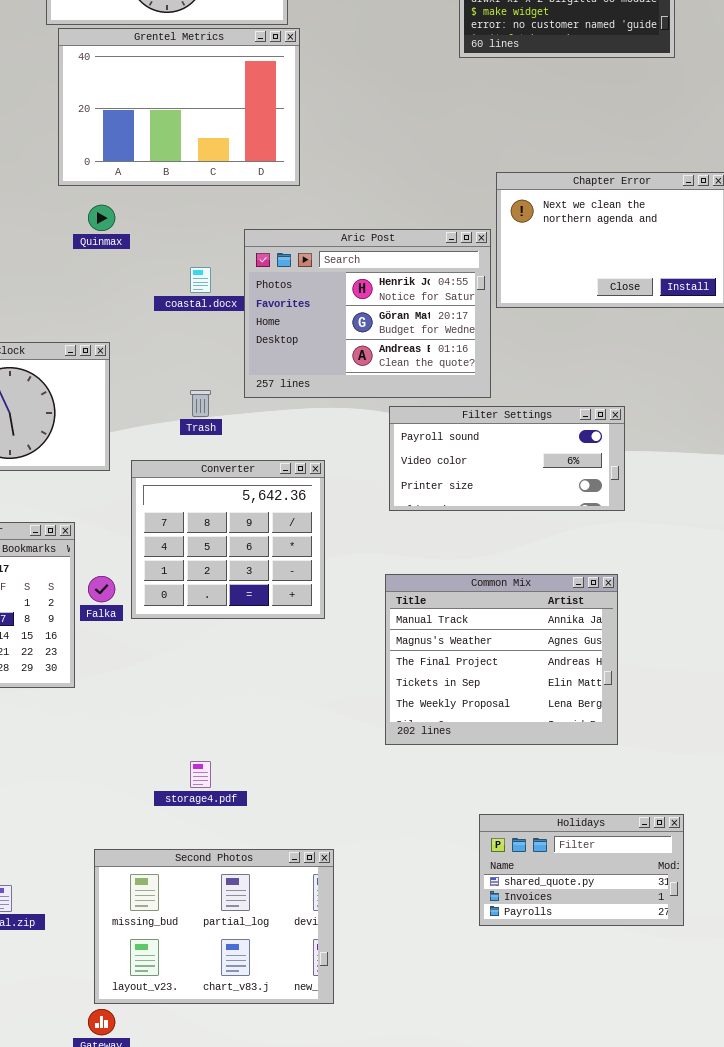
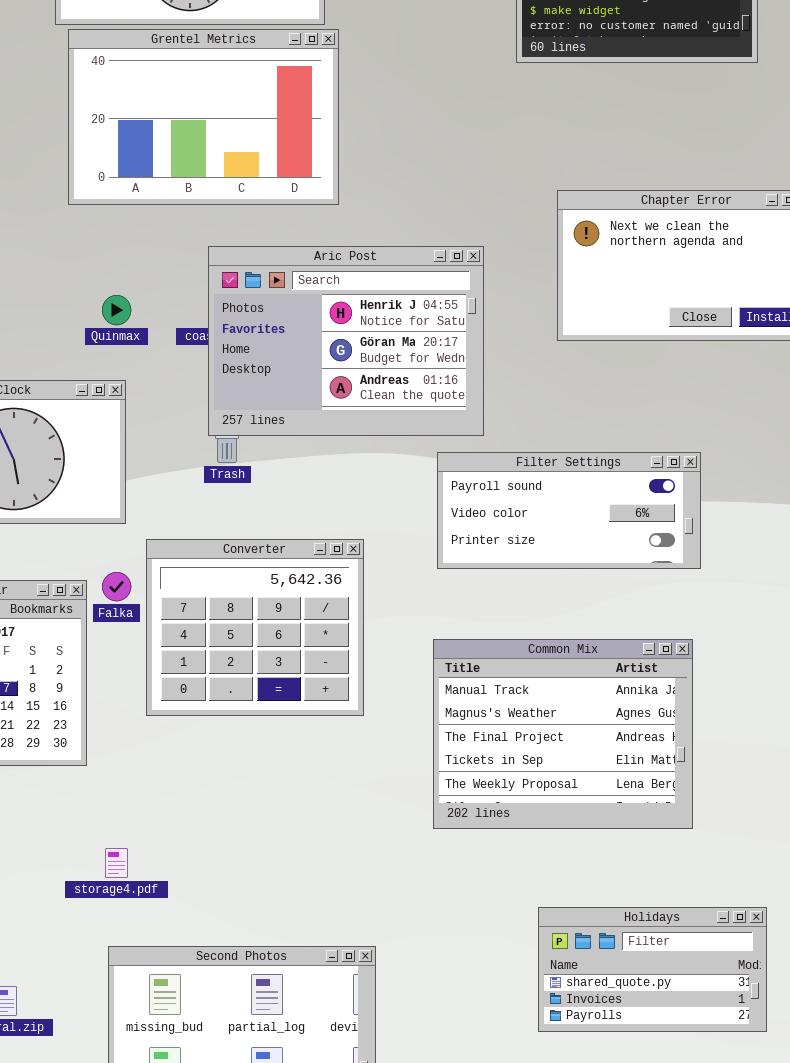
Quinmax: [88,205,115,231] -> [102,295,131,325], moved
Aric Post: [244,229,491,398] -> [208,246,484,436], moved
Converter: [131,460,325,619] -> [146,539,364,716], moved
Falka: [88,576,115,602] -> [102,572,131,601], moved
storage4.pdf: [190,761,211,788] -> [105,848,128,878], moved

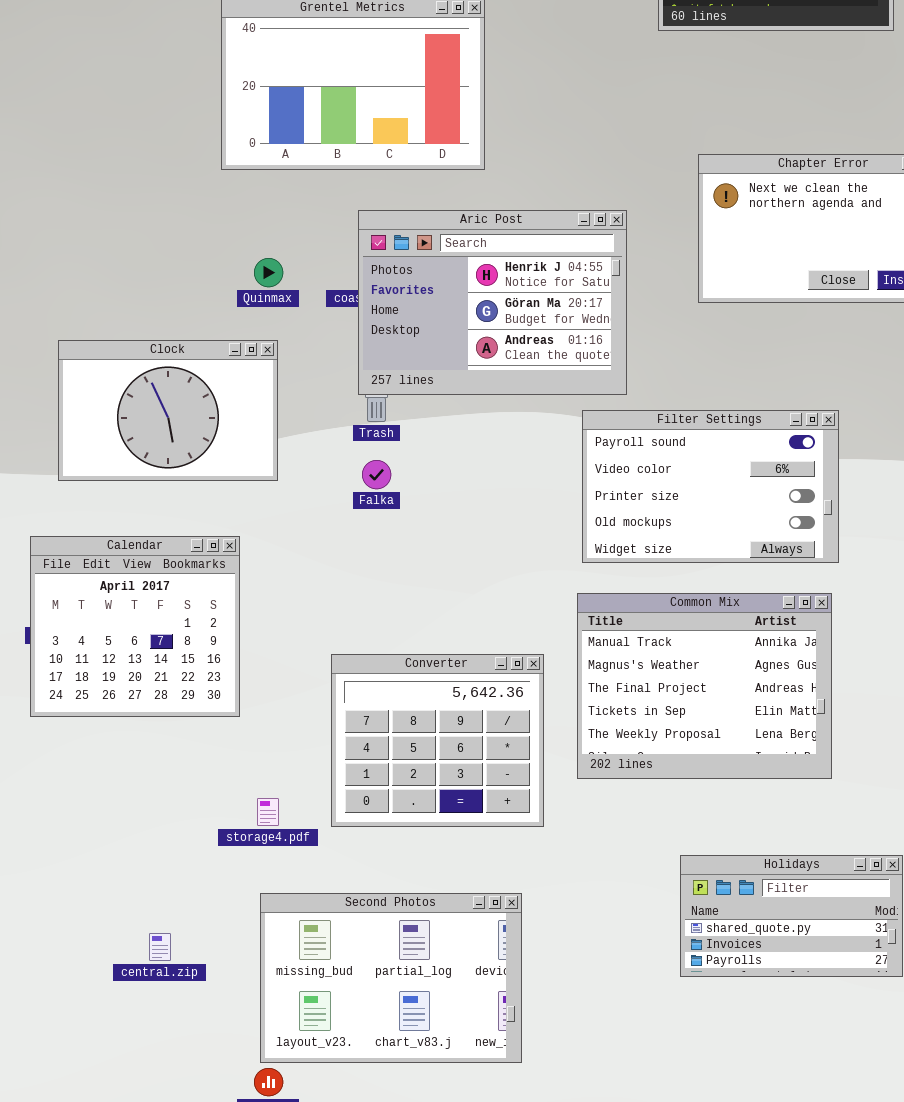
Filter Settings: [437,452,701,569] -> [582,410,839,563], resized
Converter: [146,539,364,716] -> [331,654,544,827], moved
Falka: [102,572,131,601] -> [362,460,391,489], moved

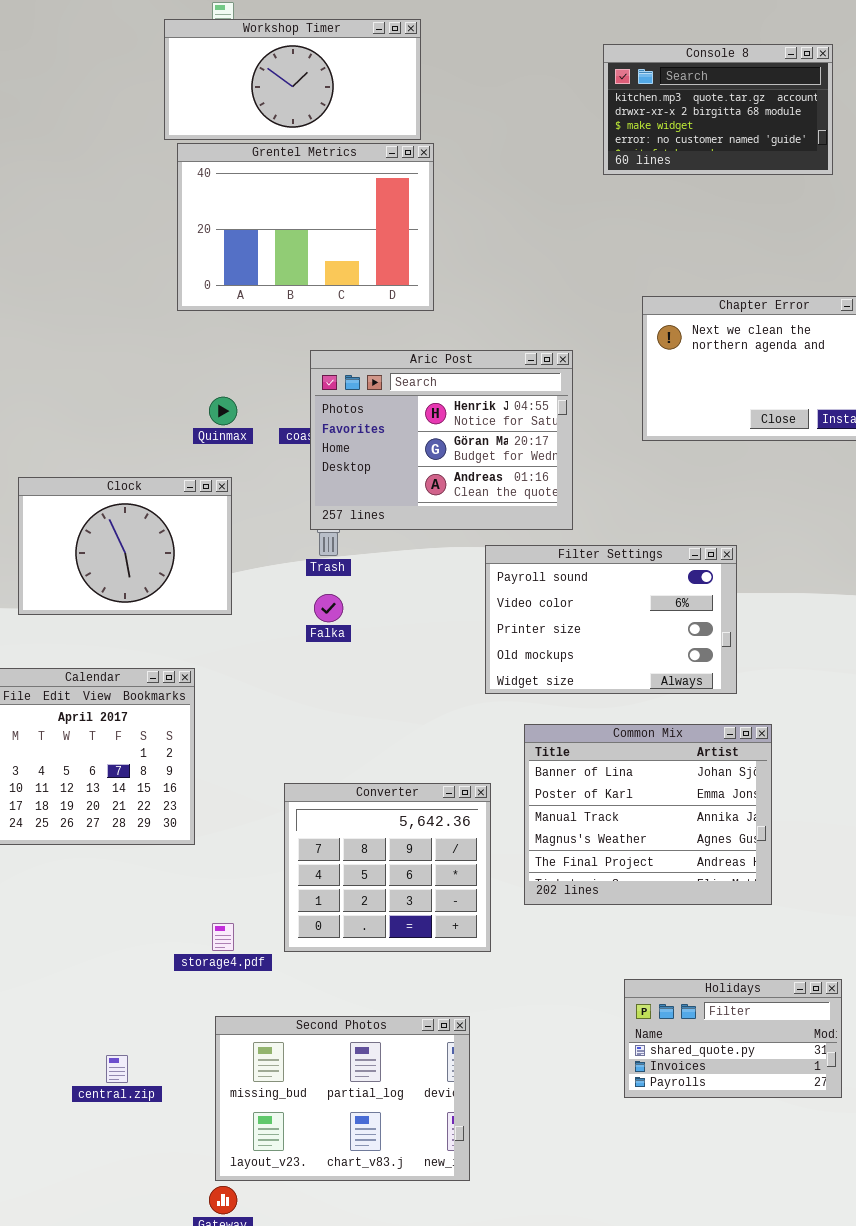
Filter Settings: [582,410,839,563] -> [485,545,737,694], moved
Common Mix: [577,593,832,779] -> [524,724,772,905], scrolled up 2 rows

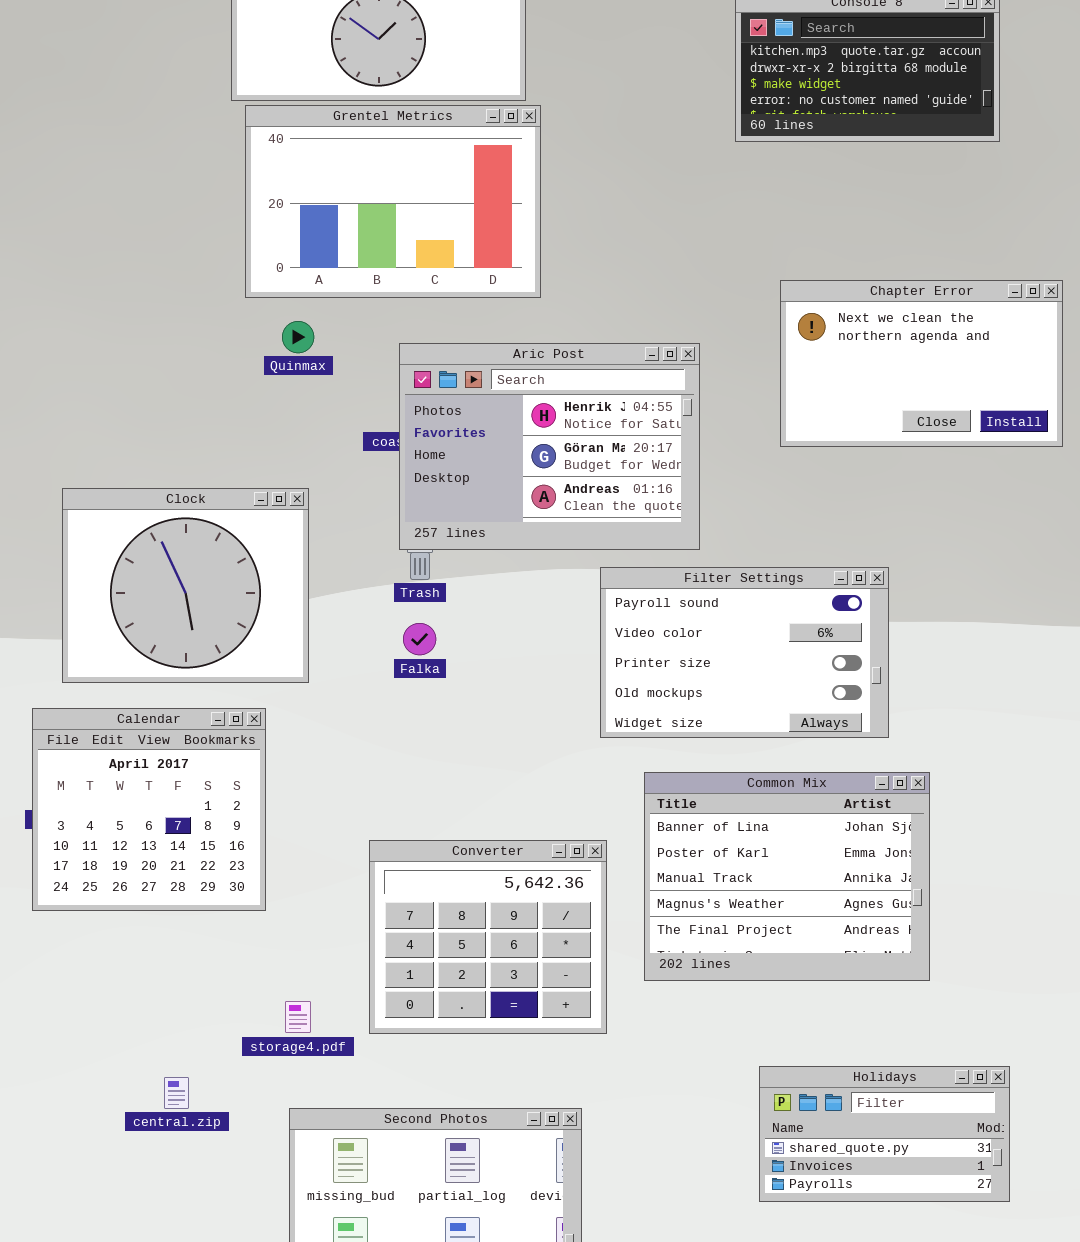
Quinmax: [209,397,237,425] -> [282,321,314,353], moved
Clock: [18,477,232,615] -> [62,488,309,683], resized
central.zip: [106,1055,128,1083] -> [164,1077,189,1109], moved

